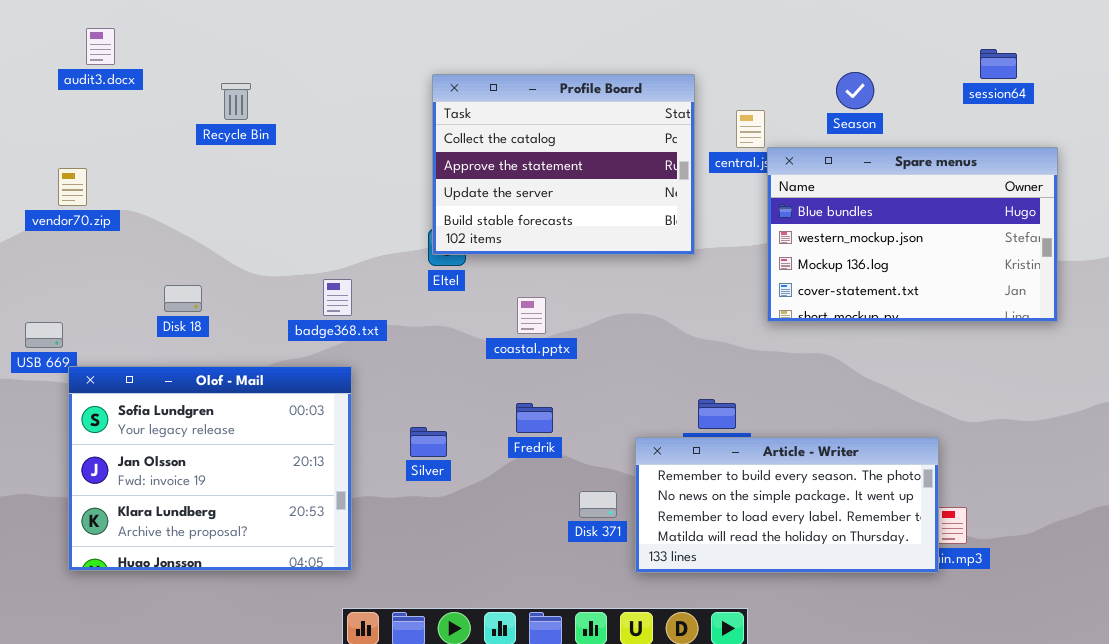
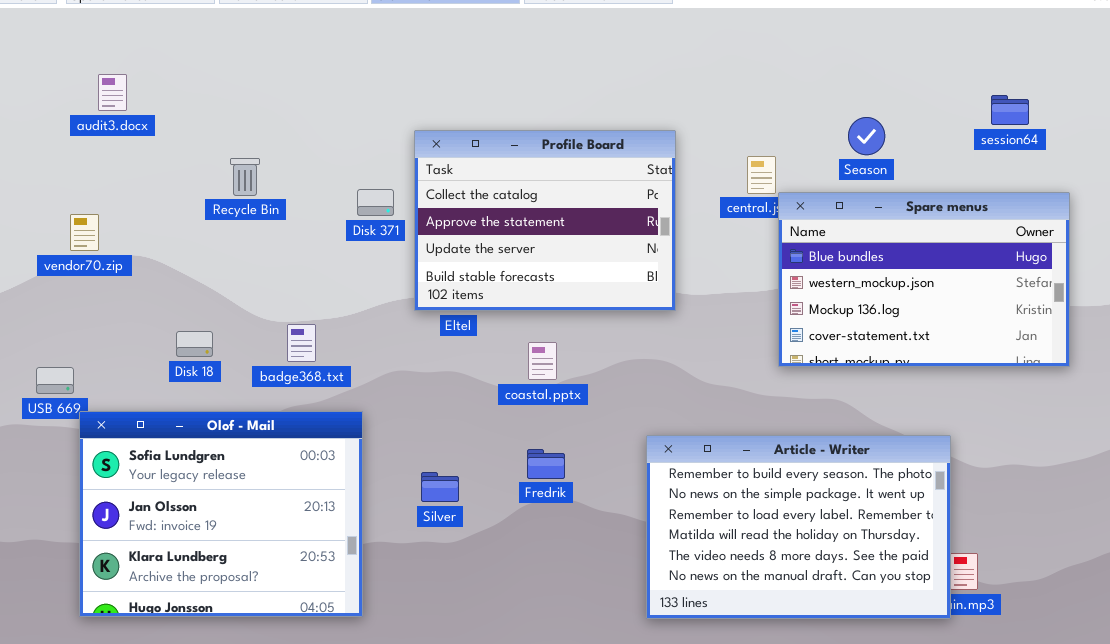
Profile Board: [432,74,695,255] -> [414,130,676,311], moved
Recycle Bin: [221,83,251,120] -> [230,158,260,196], moved
badge368.txt: [323,279,352,316] -> [287,324,316,362], moved
Article - Writer: [635,437,939,573] -> [646,435,951,619], resized
Disk 371: [579,491,617,518] -> [357,189,394,216], moved

